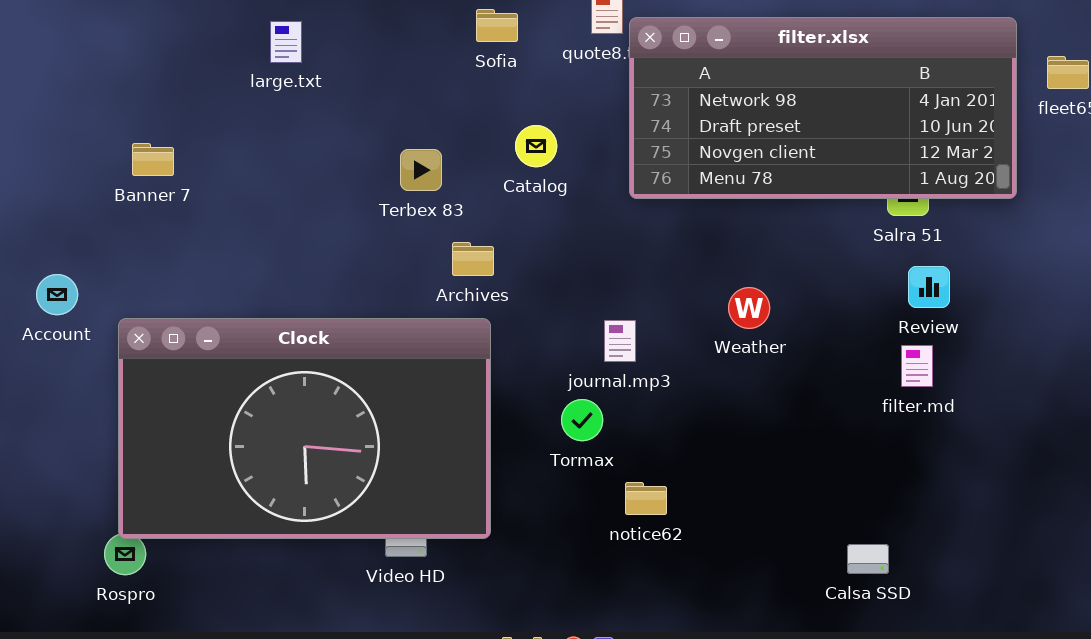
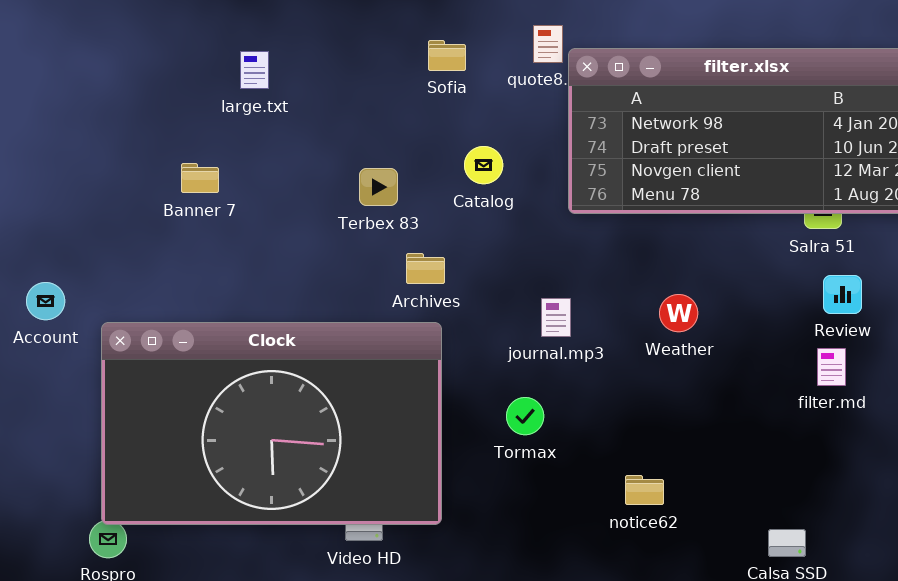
Banner 7: [132,143,174,176] -> [181,163,219,193], moved
journal.mp3: [604,320,636,362] -> [541,298,571,337], moved
notice62: [625,482,667,515] -> [625,475,664,505], moved

